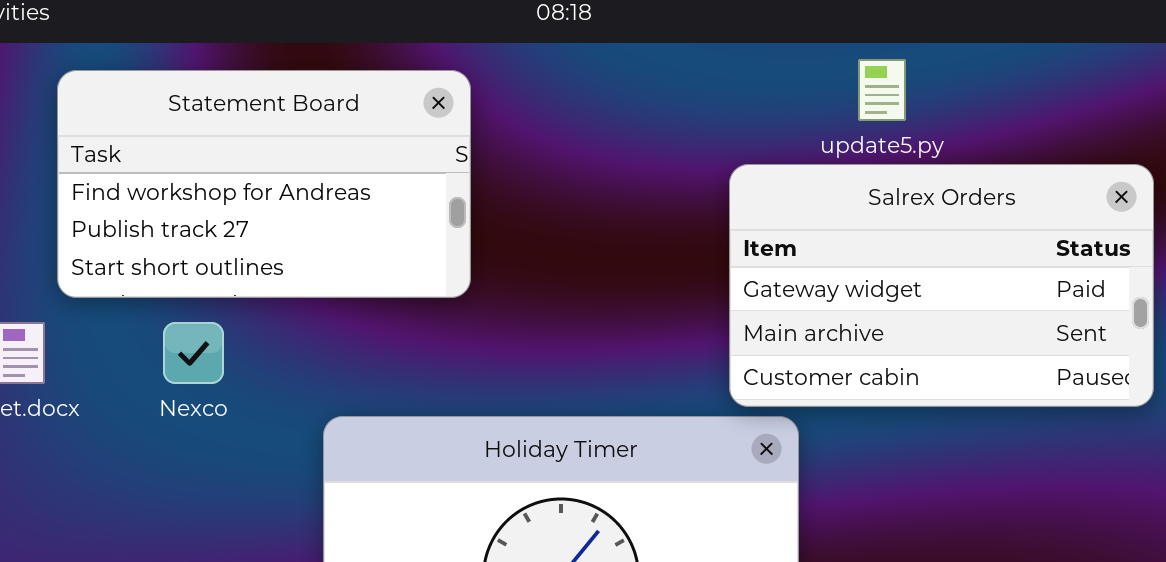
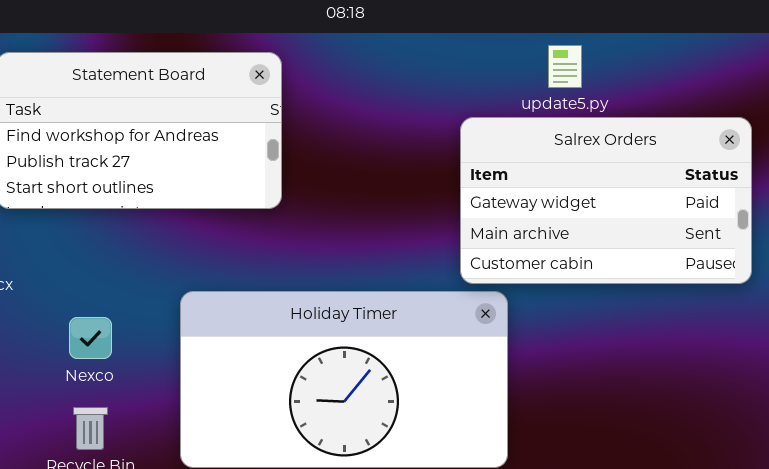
Nexco: [163,322,224,384] -> [69,317,112,359], moved

